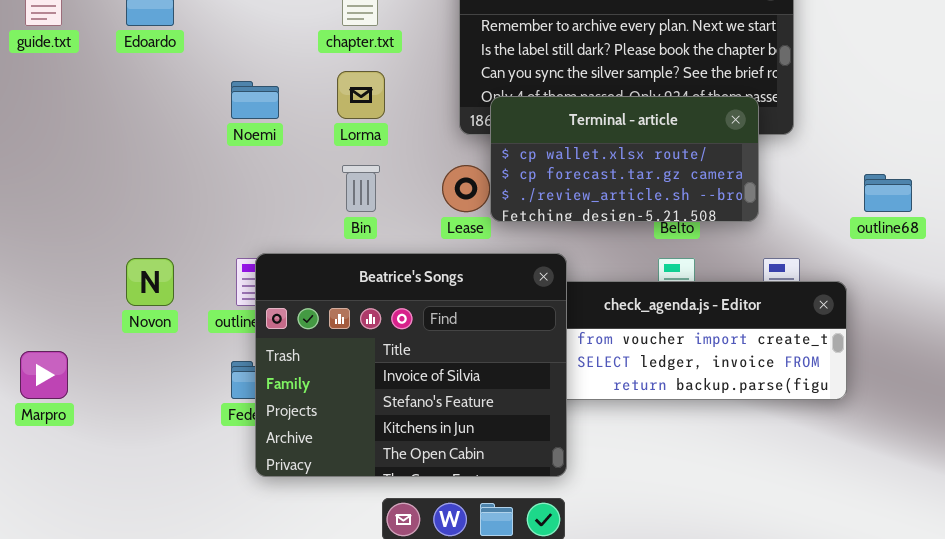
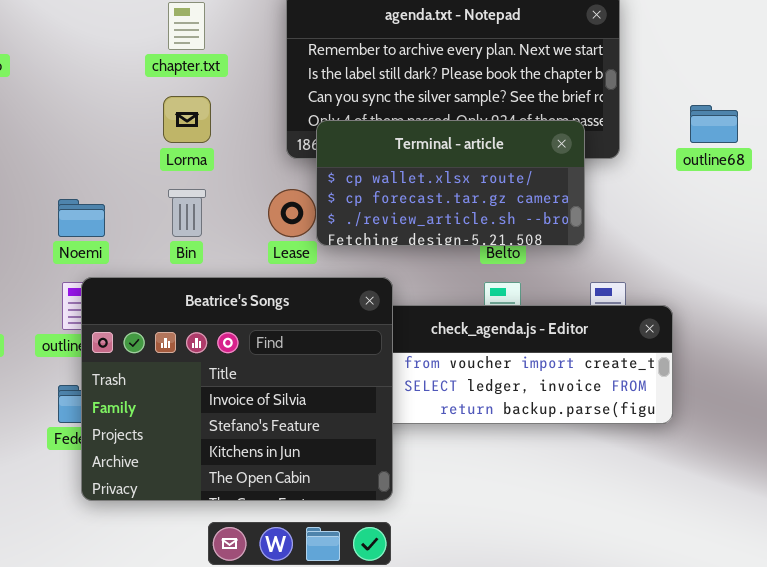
Noemi: [231,81,279,119] -> [58,199,105,237], moved
outline68: [864,174,912,212] -> [690,105,738,143], moved

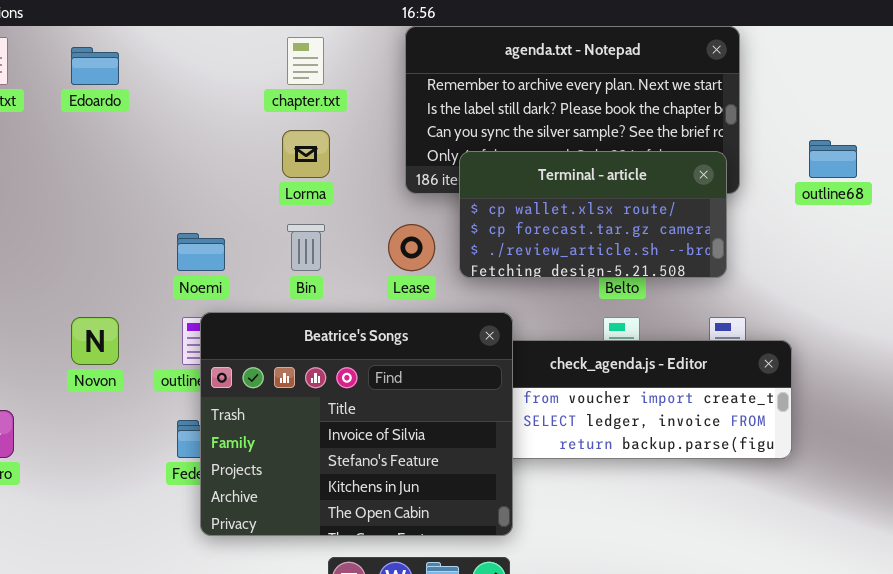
Terminal - article: [316,120,585,246] -> [459,151,727,278], moved

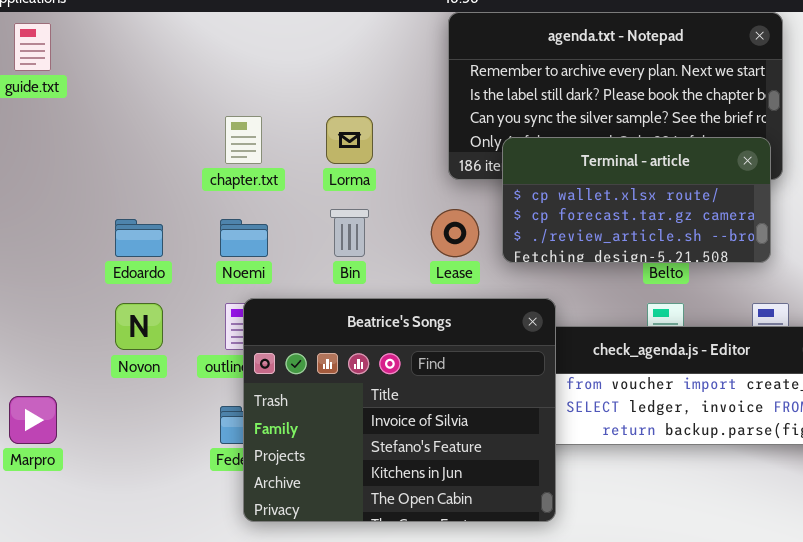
chapter.txt: [287,37,324,85] -> [225,116,262,164], moved
Edoardo: [71,47,119,85] -> [115,219,163,257], moved

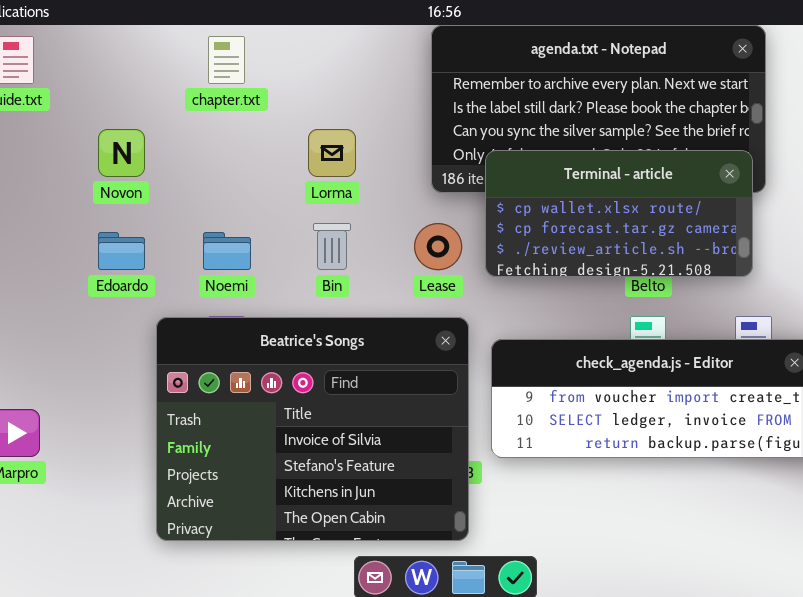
chapter.txt: [225,116,262,164] -> [208,36,245,84], moved
Beatrice's Songs: [243,298,556,522] -> [156,317,469,541], moved
Novon: [115,303,163,350] -> [98,129,145,177], moved

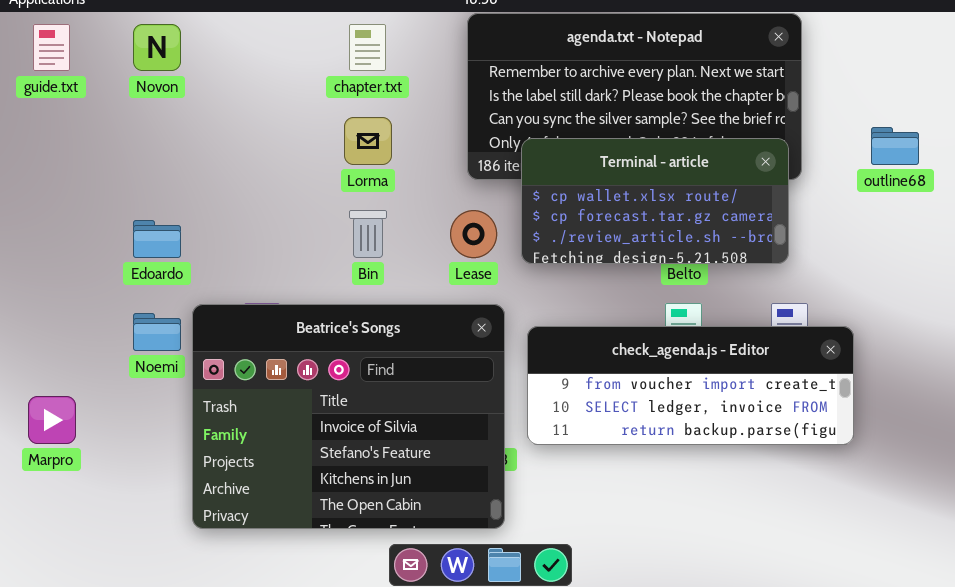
chapter.txt: [208,36,245,84] -> [349,24,386,71], moved
Novon: [98,129,145,177] -> [133,24,181,71], moved
Noemi: [203,232,251,270] -> [133,313,181,351], moved

